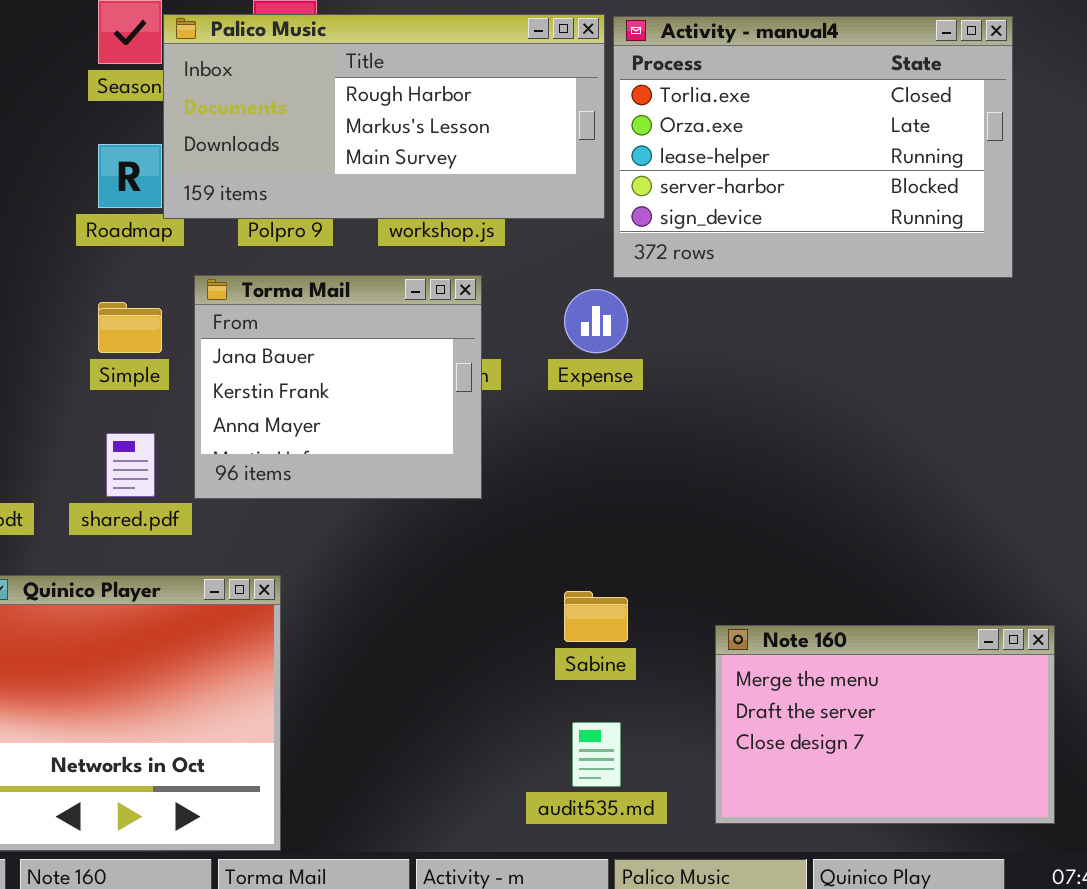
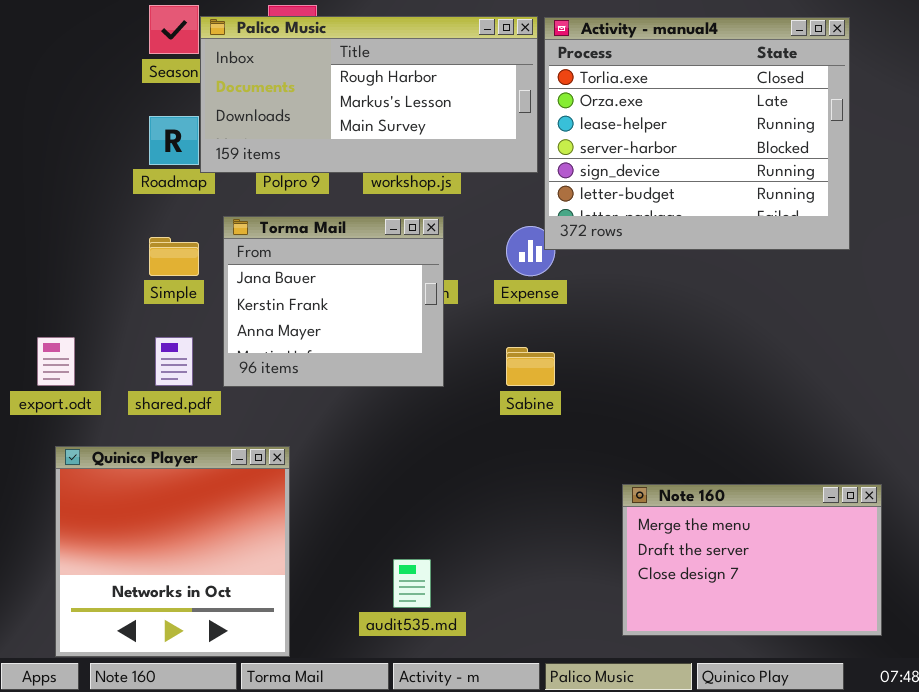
Activity - manual4: [613,16,1013,278] -> [544,17,850,250], resized
Sabine: [564,591,628,642] -> [506,347,555,386], moved
audit535.md: [572,722,621,787] -> [393,559,431,608], moved

